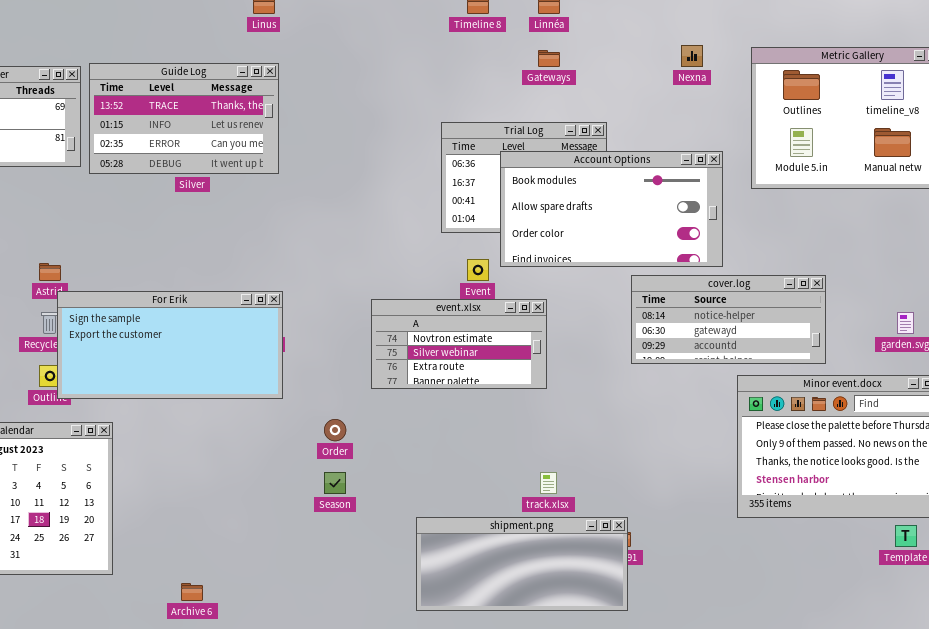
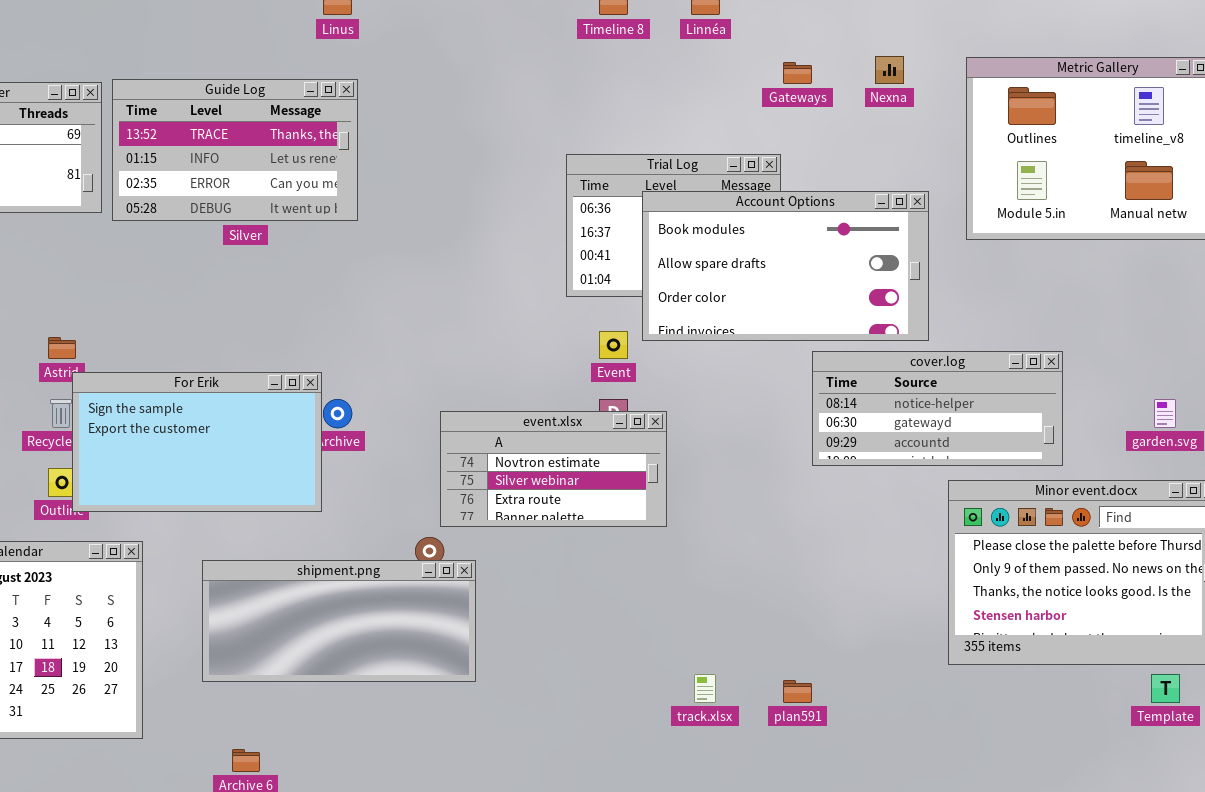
Gateways: [538,50,560,67] -> [783,62,812,84], moved
For Erik: [57,291,283,399] -> [72,372,322,512], resized
event.xlsx: [371,299,547,389] -> [440,411,667,527], moved
track.xlsx: [540,472,557,494] -> [694,674,716,703], moved
shipment.png: [416,517,628,611] -> [202,560,476,682], moved

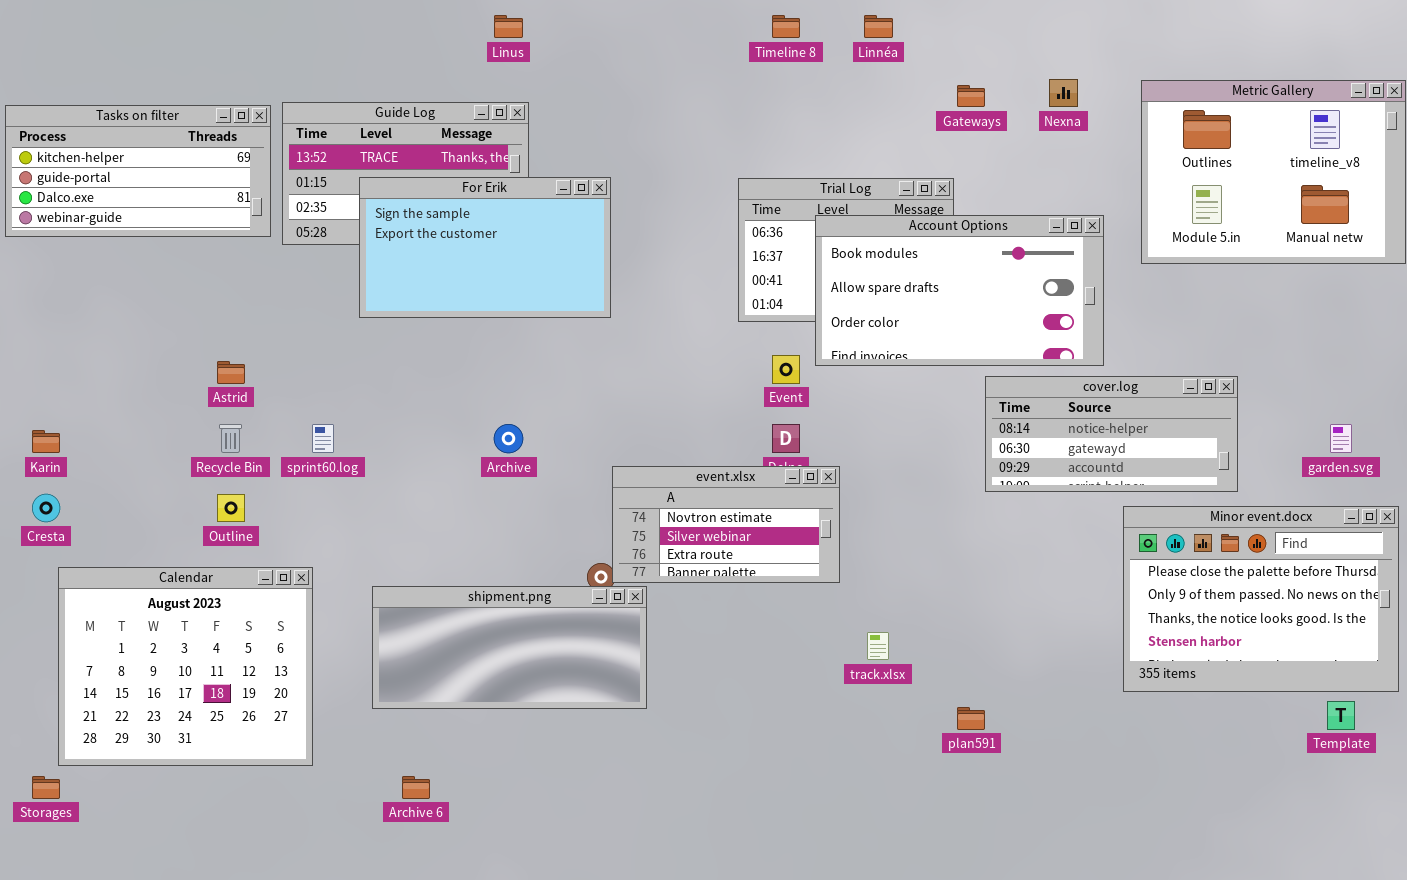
For Erik: [72,372,322,512] -> [359,177,611,318], moved
event.xlsx: [440,411,667,527] -> [612,466,840,583], moved
track.xlsx: [694,674,716,703] -> [867,632,889,660], moved

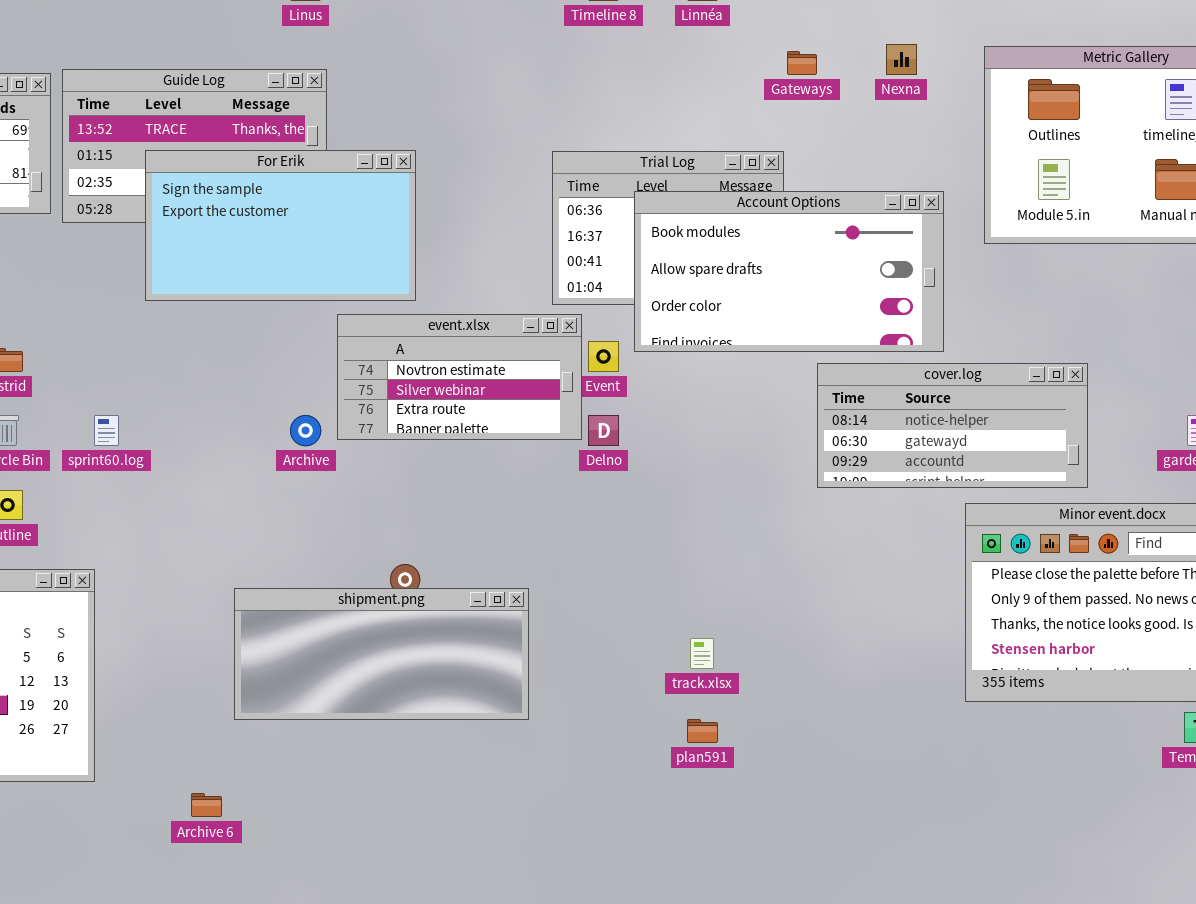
event.xlsx: [612,466,840,583] -> [337,314,582,440], moved
shipment.png: [372,586,647,709] -> [234,588,529,720], moved
plan591: [957,707,985,730] -> [687,719,718,743], moved

